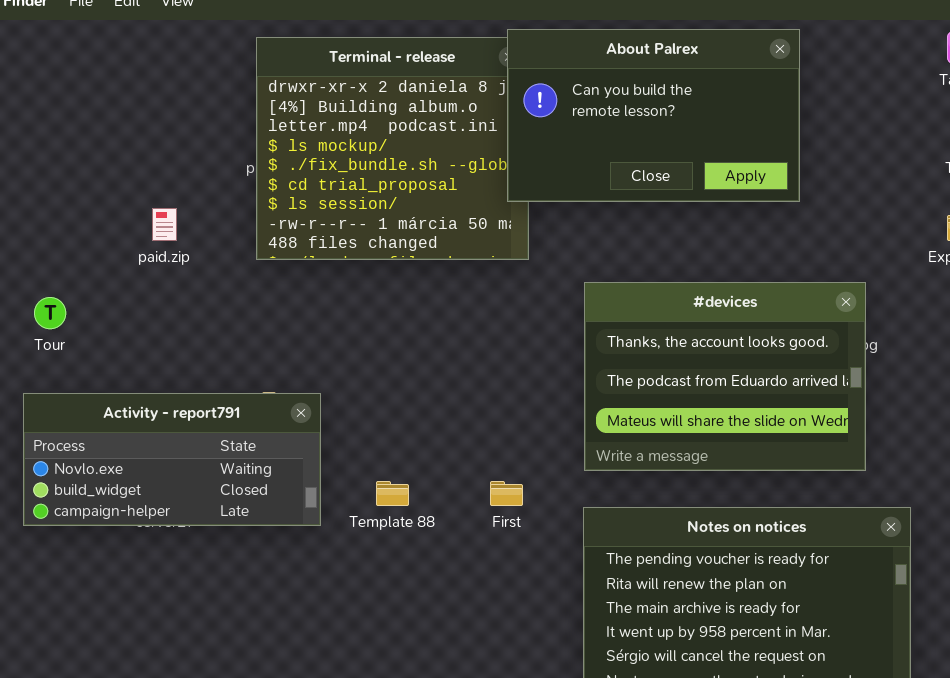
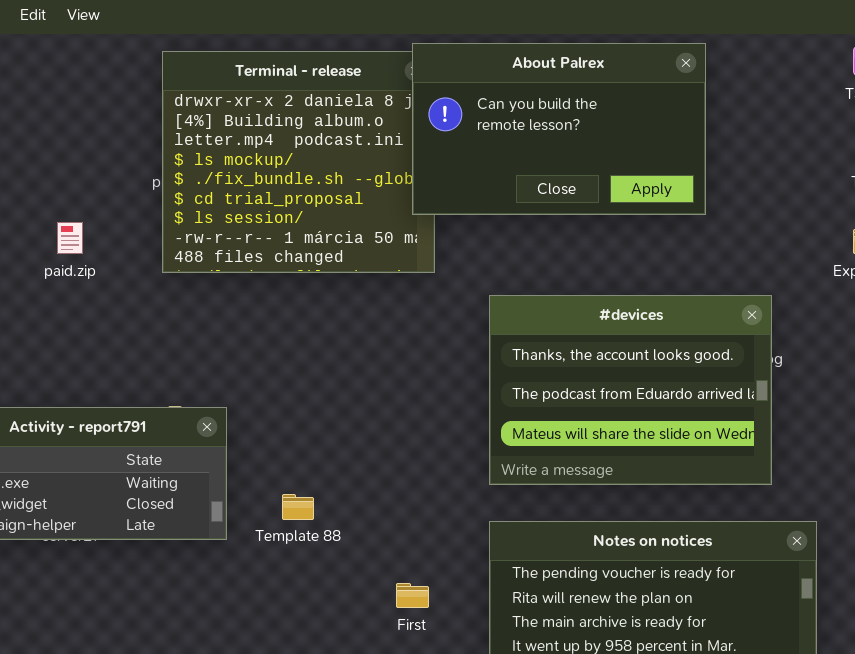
First: [490,481,523,506] -> [396,583,429,608], moved

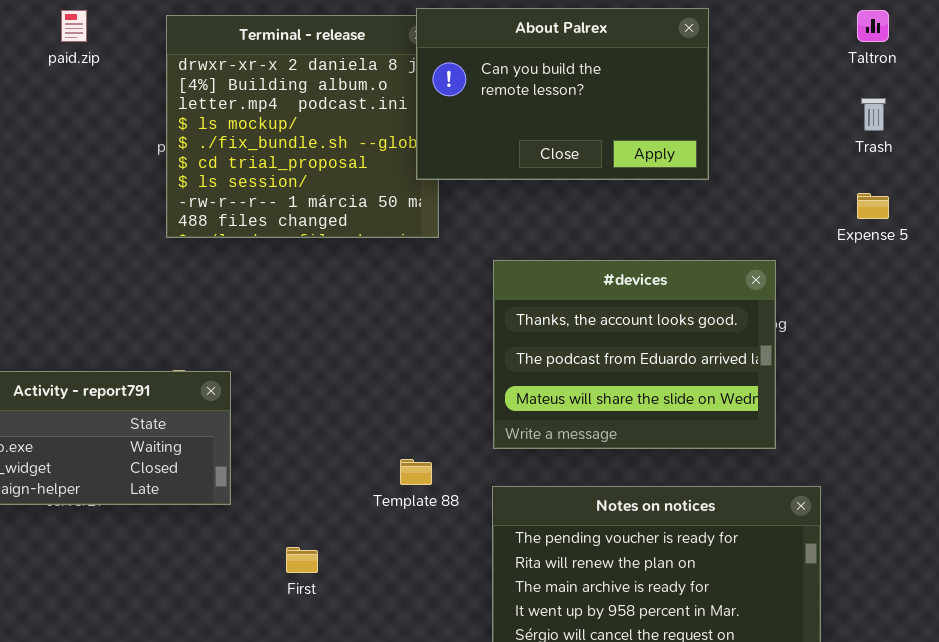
paid.zip: [57,222,83,254] -> [61,10,87,42], moved
Template 88: [282,494,314,520] -> [400,459,432,485], moved
First: [396,583,429,608] -> [286,547,318,573], moved

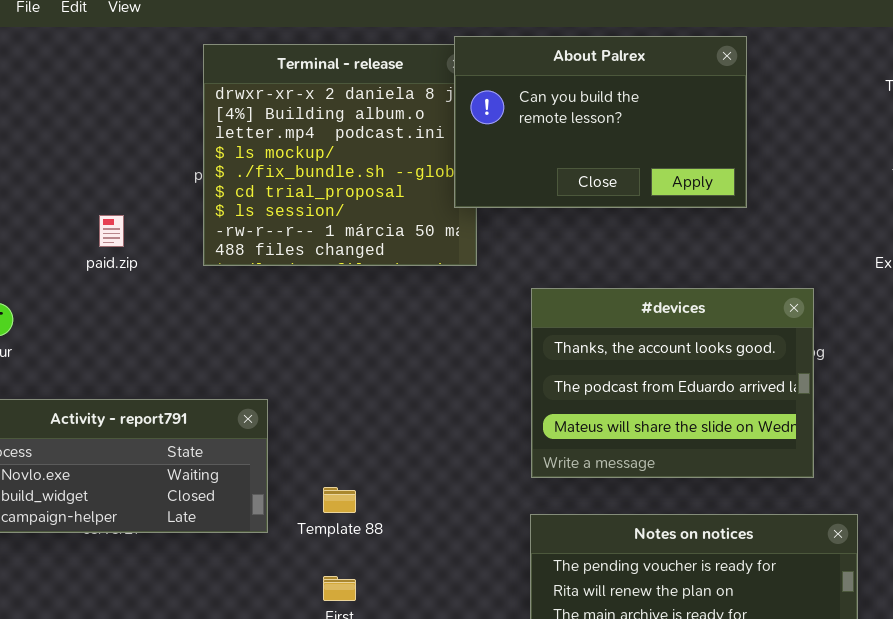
paid.zip: [61,10,87,42] -> [99,215,124,247], moved
Template 88: [400,459,432,485] -> [323,487,356,513], moved

